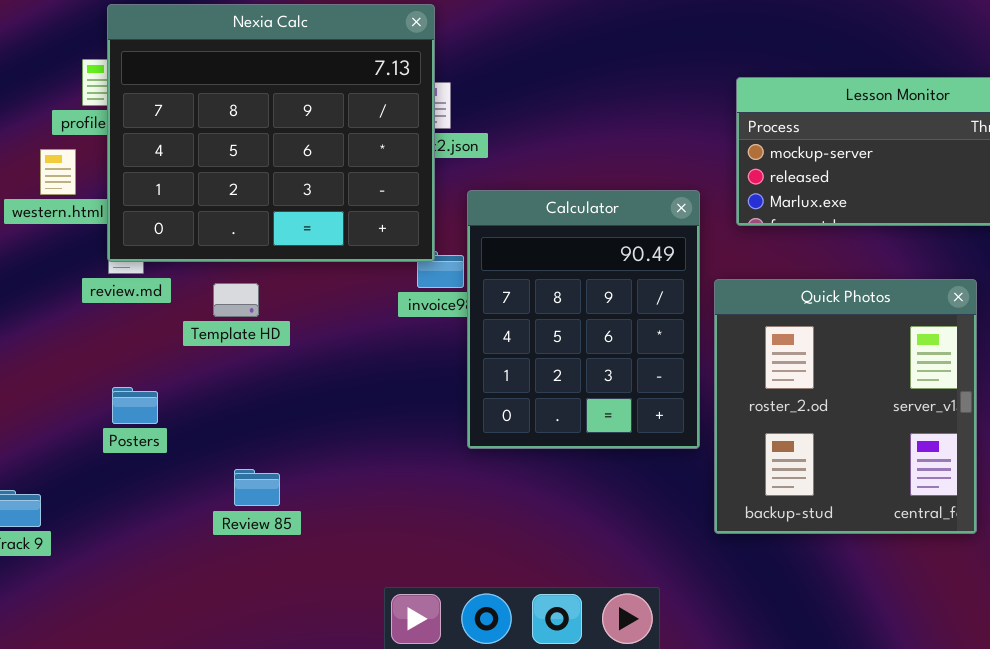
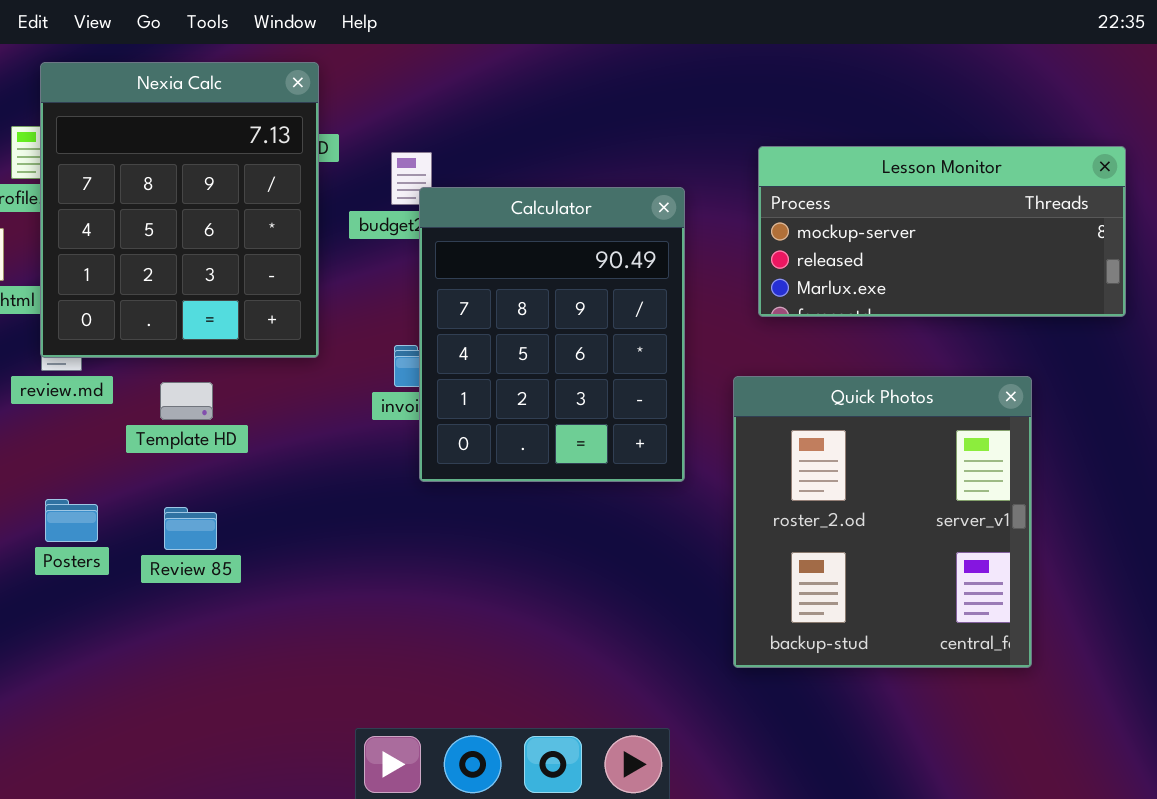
Nexia Calc: [107,4,435,262] -> [40,62,319,358], resized
Calculator: [467,190,700,449] -> [419,187,685,482], moved
Review 85: [234,469,280,506] -> [164,507,217,550], moved

